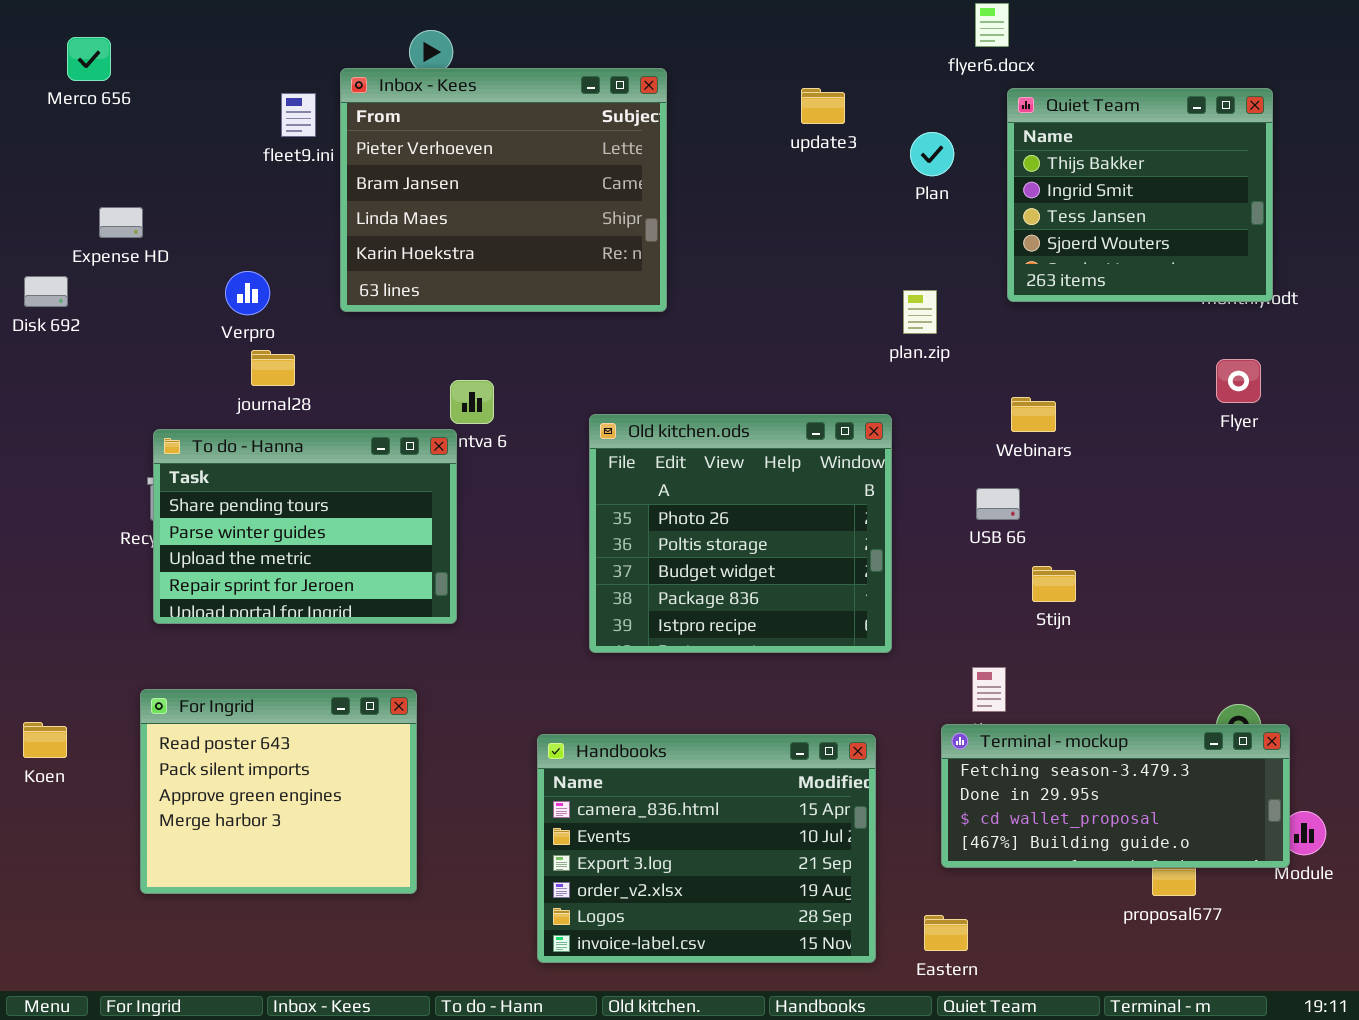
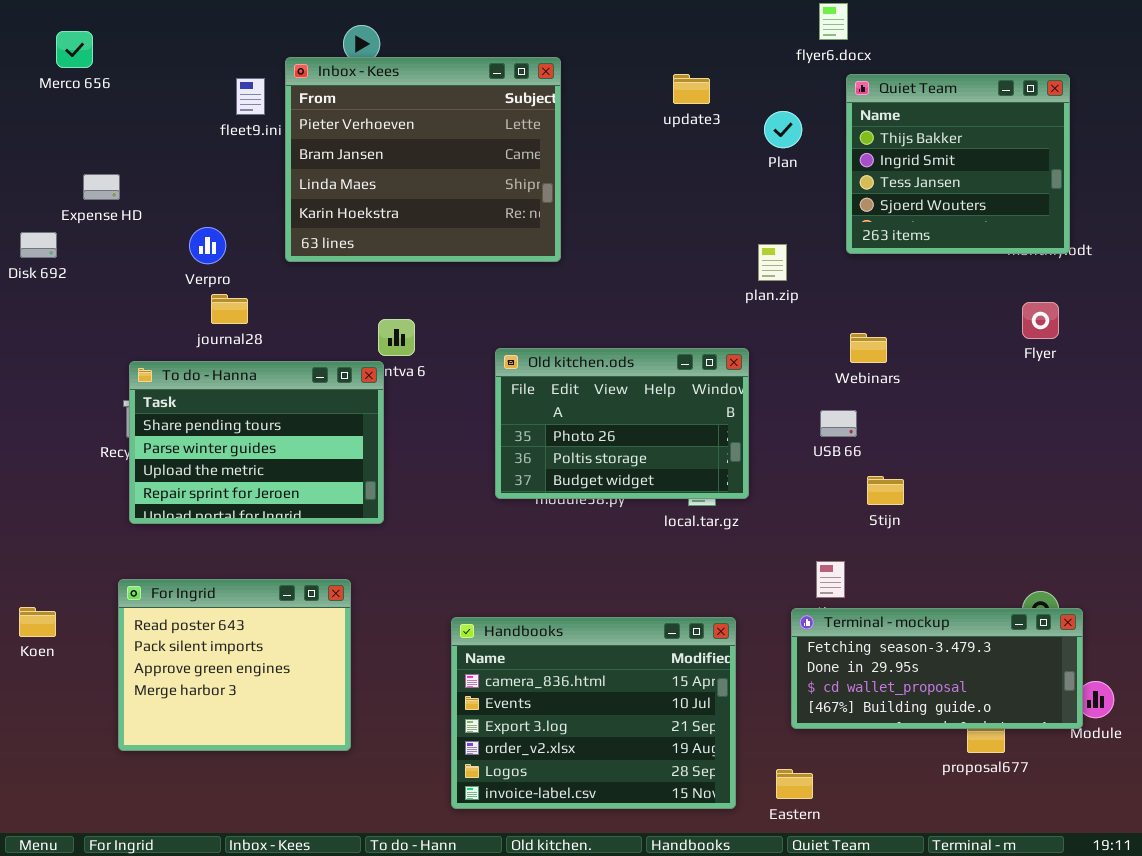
Old kitchen.ods: [589,414,892,653] -> [495,348,749,499], resized

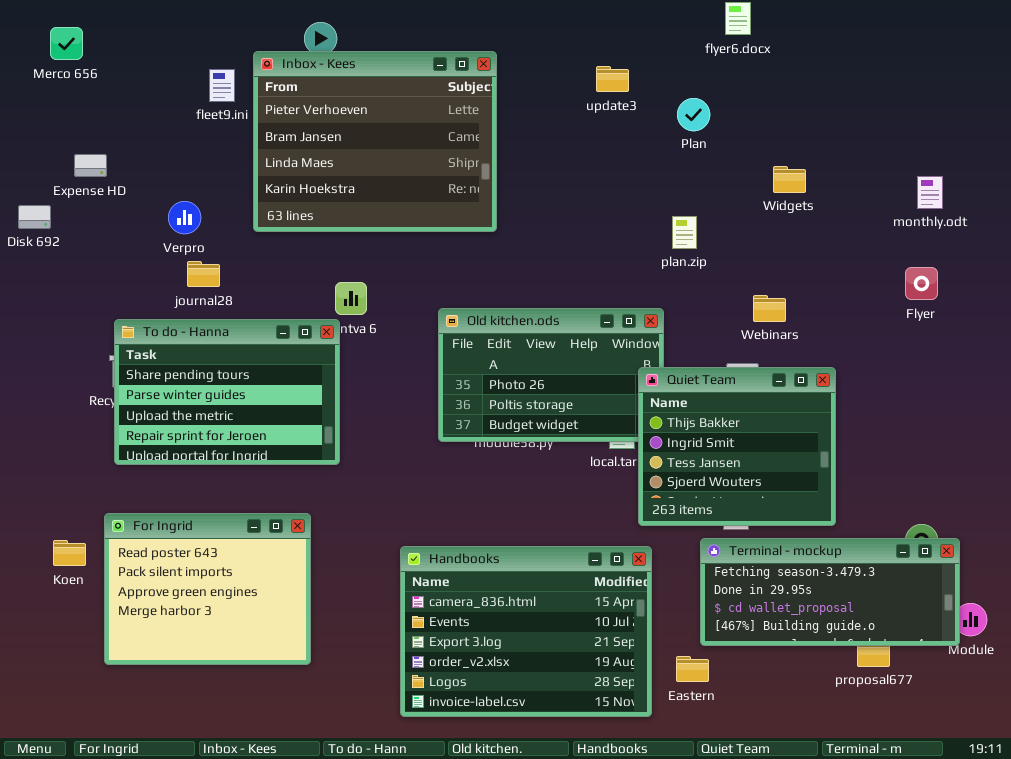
Quiet Team: [846,74,1070,254] -> [638,367,836,526], moved
Koen: [19,607,56,637] -> [53,540,86,566], moved
Eastern: [776,769,813,799] -> [676,656,709,682], moved

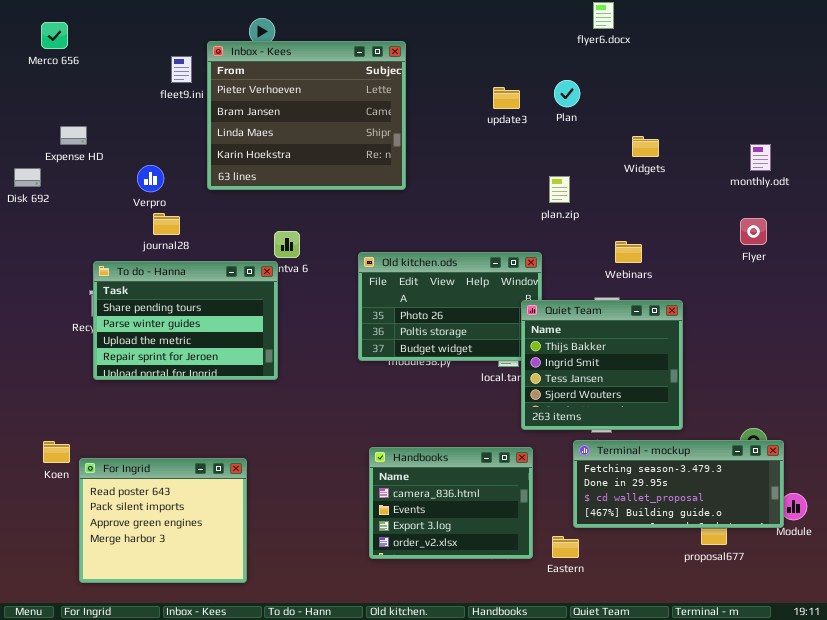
update3: [596,66,629,92] -> [493,87,520,109], moved
For Ingrid: [104,513,311,665] -> [79,458,247,583], moved
Handbooks: [400,546,652,717] -> [369,447,533,559], resized

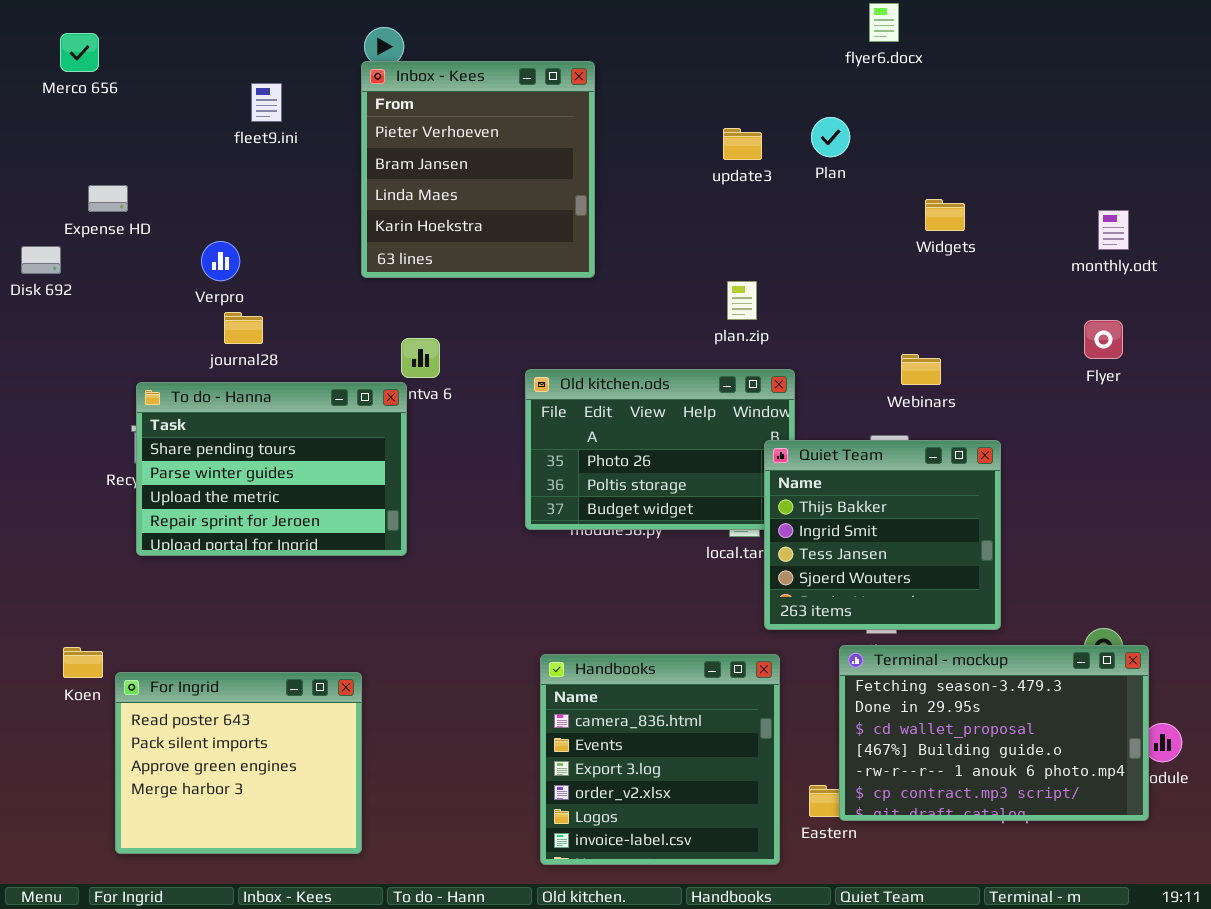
Inbox - Kees: [207,41,406,190] -> [361,61,595,278], resized
plan.zip: [549,176,570,203] -> [727,281,757,320], moved
Terminal - mockup: [573,440,784,528] -> [839,645,1149,821], resized
Handbooks: [369,447,533,559] -> [540,654,780,865], resized

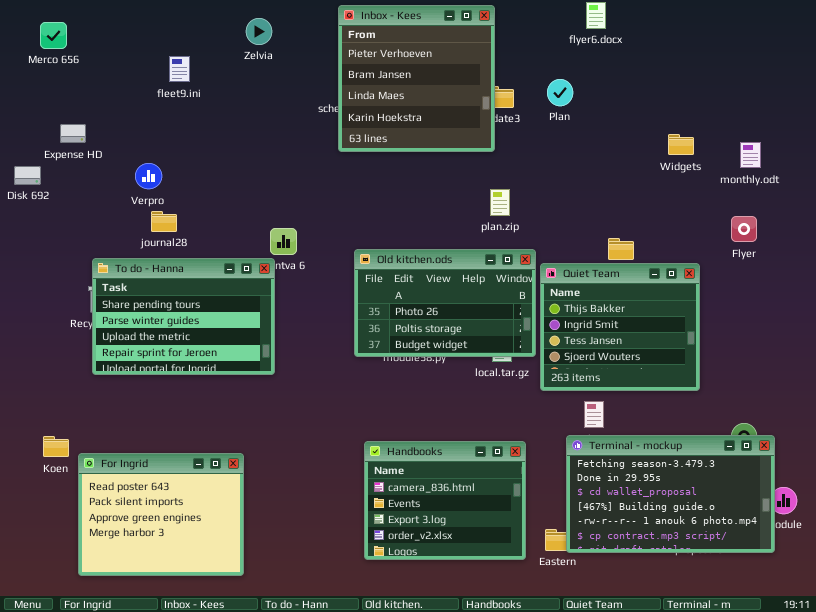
Inbox - Kees: [361,61,595,278] -> [338,5,495,152], moved
Widgets: [925,199,965,231] -> [668,134,694,155], moved
Quiet Team: [764,440,1001,630] -> [540,263,700,391], moved
Handbooks: [540,654,780,865] -> [364,441,526,560], resized

